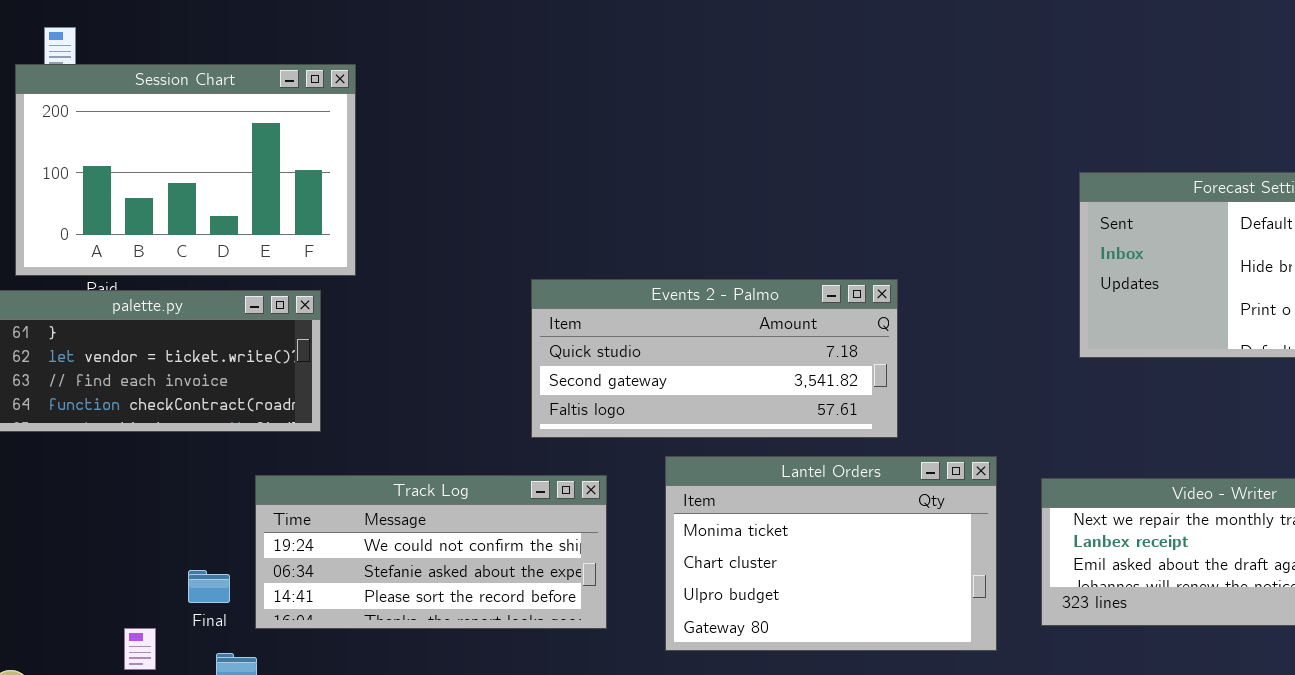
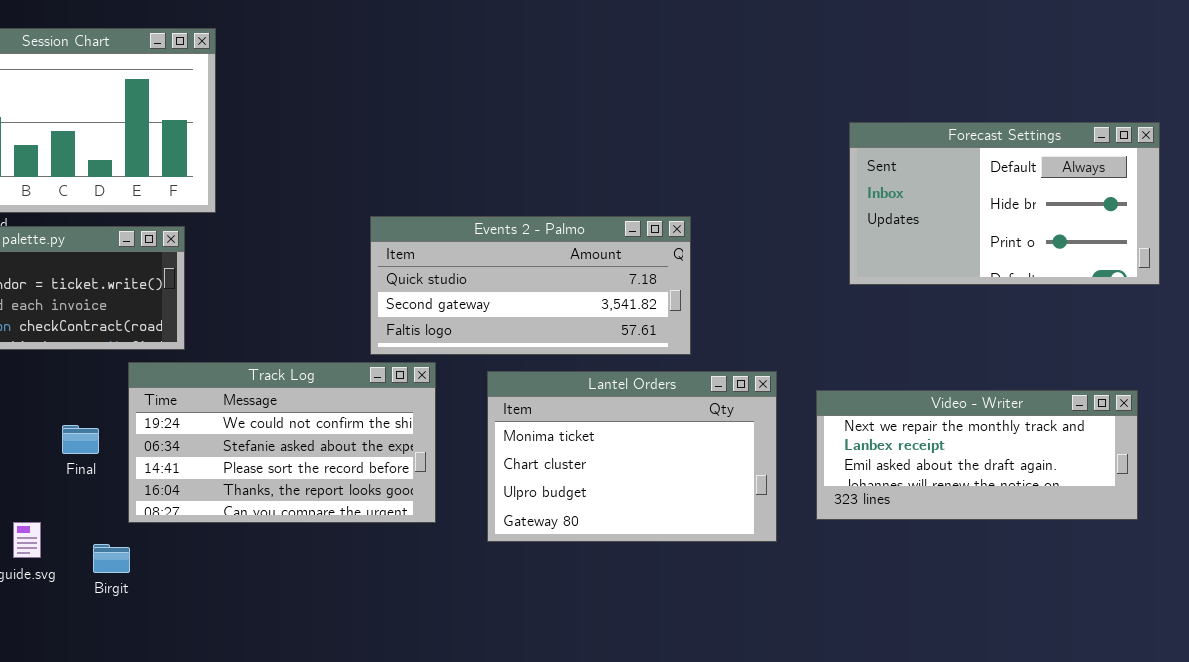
Track Log: [255,475,607,629] -> [128,362,436,523], resized
Final: [188,570,230,603] -> [62,425,99,454], moved

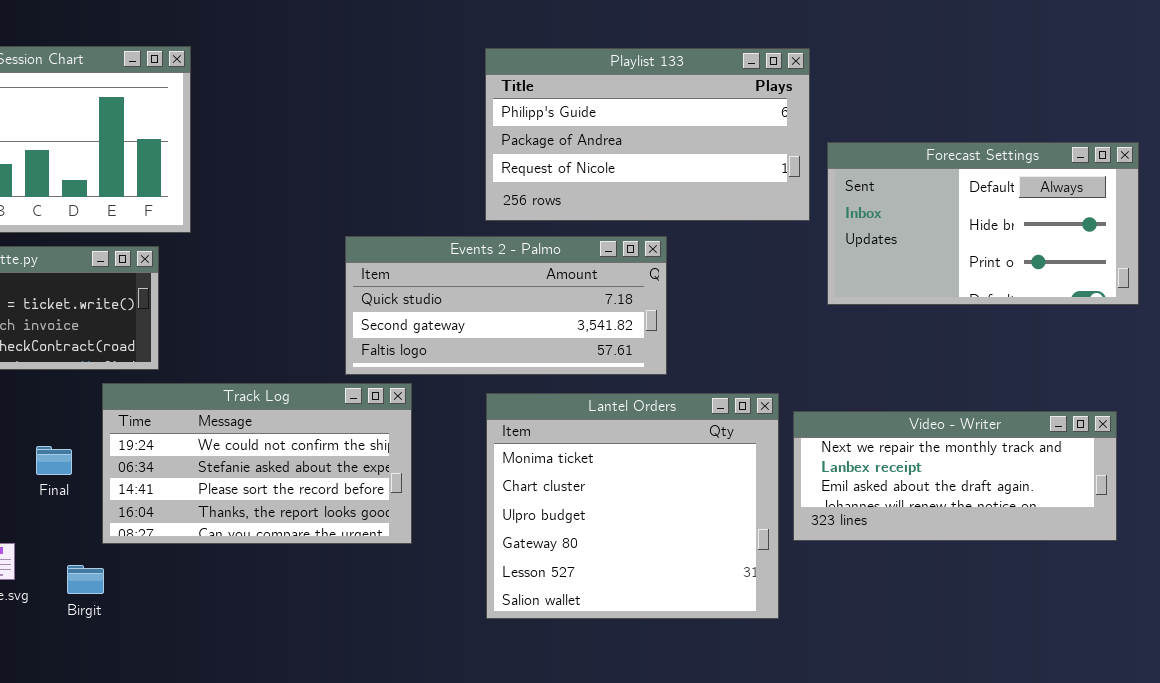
Playlist 133: none -> [485,48,810,221], opened
Lantel Orders: [487,371,777,542] -> [486,393,779,619], moved, resized

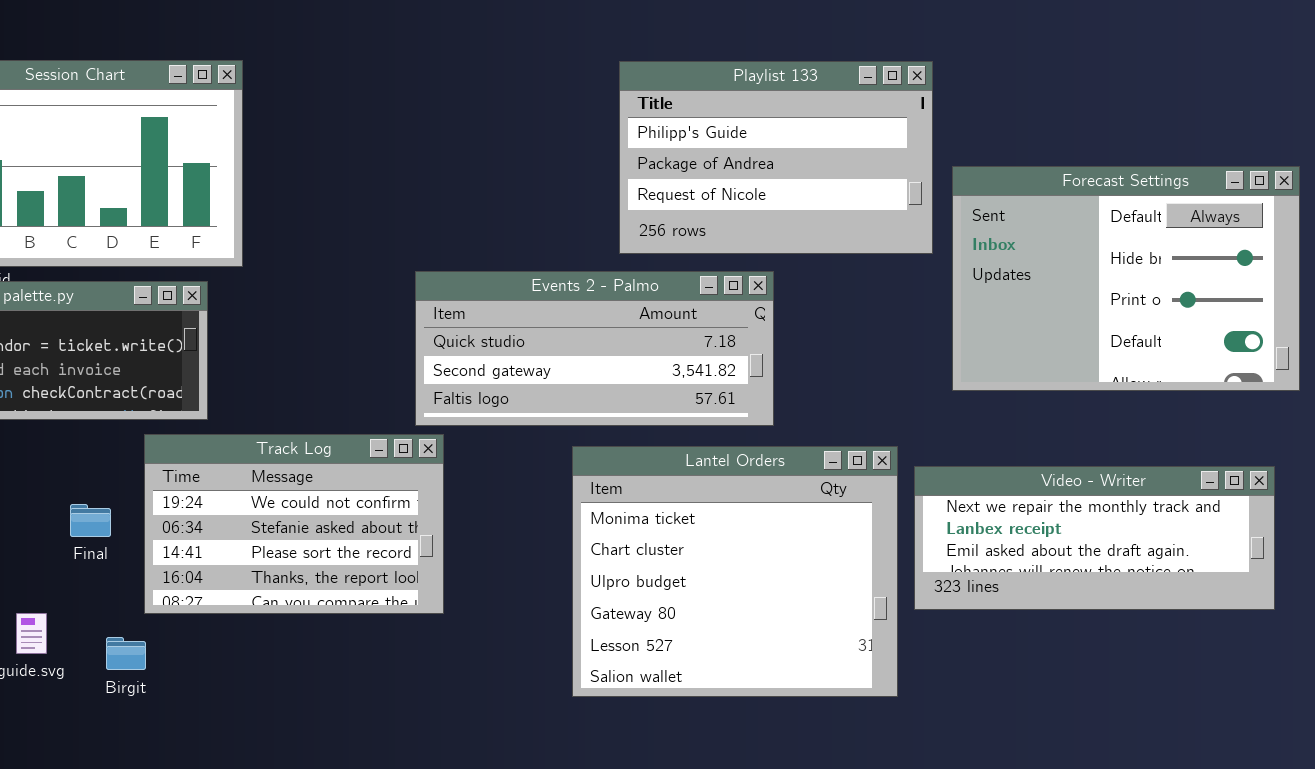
Playlist 133: [485,48,810,221] -> [619,61,933,254], resized
Forecast Settings: [827,142,1139,305] -> [952,166,1300,391], resized
Track Log: [102,383,412,544] -> [144,434,444,614], resized

